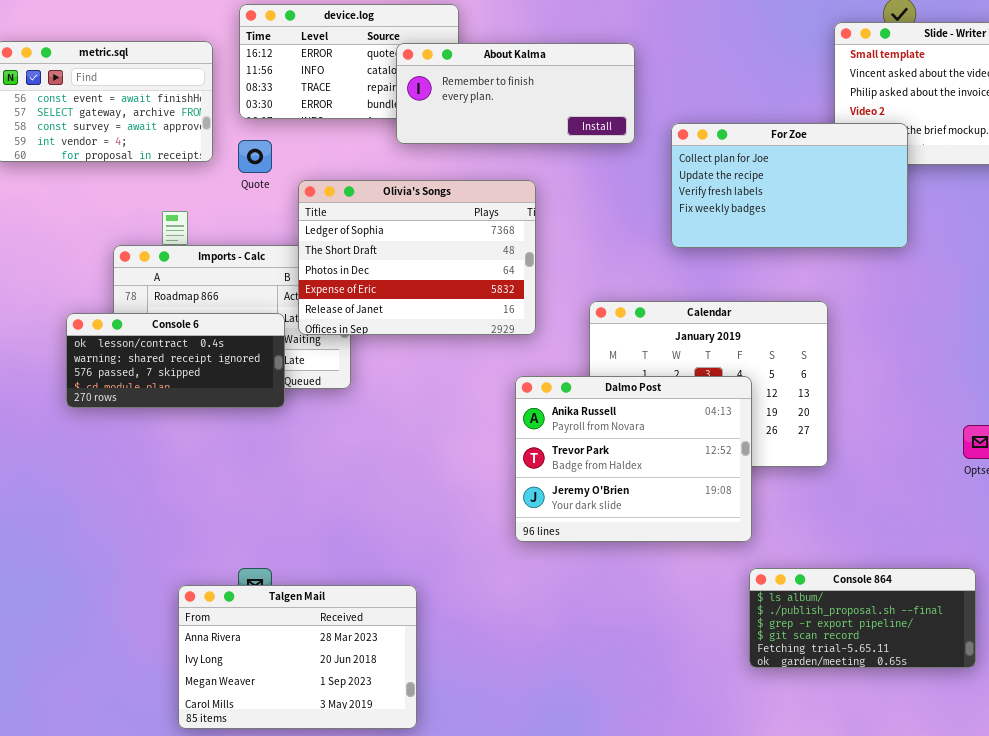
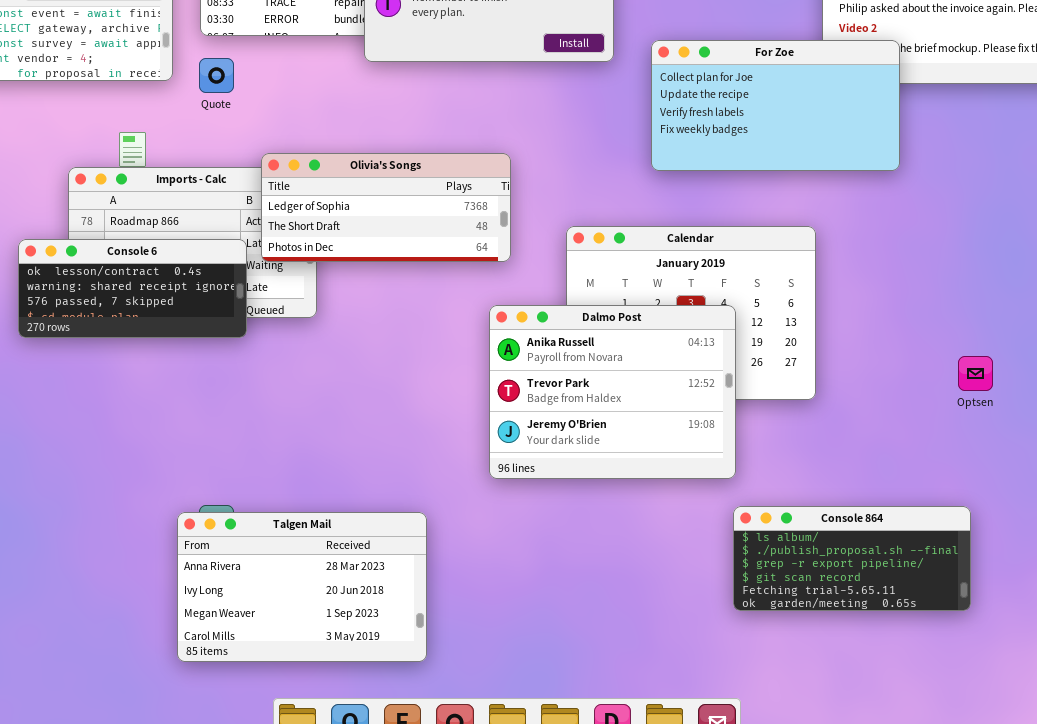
Olivia's Songs: [298,180,536,335] -> [261,153,511,262], resized
Talgen Mail: [178,585,417,729] -> [177,512,427,662], moved

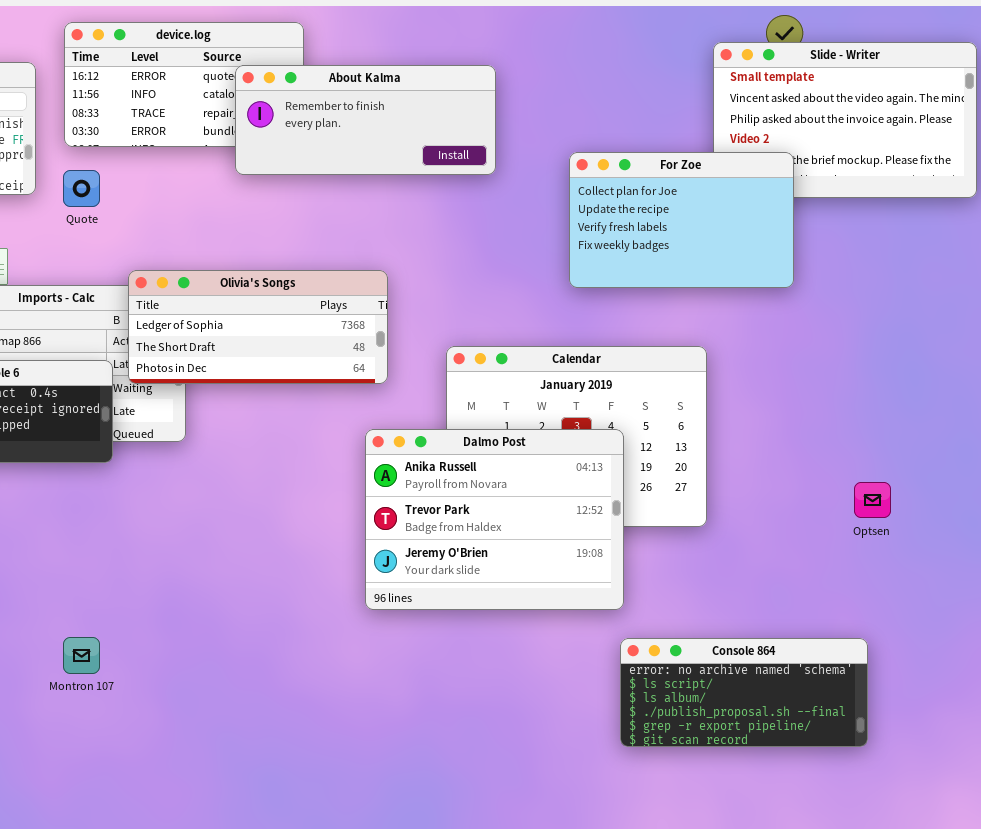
For Zoe: [651,40,900,171] -> [569,152,794,288], resized
Console 864: [733,506,971,611] -> [620,638,868,747], scrolled up 2 rows
Talgen Mail: [177,512,427,662] -> none, closed

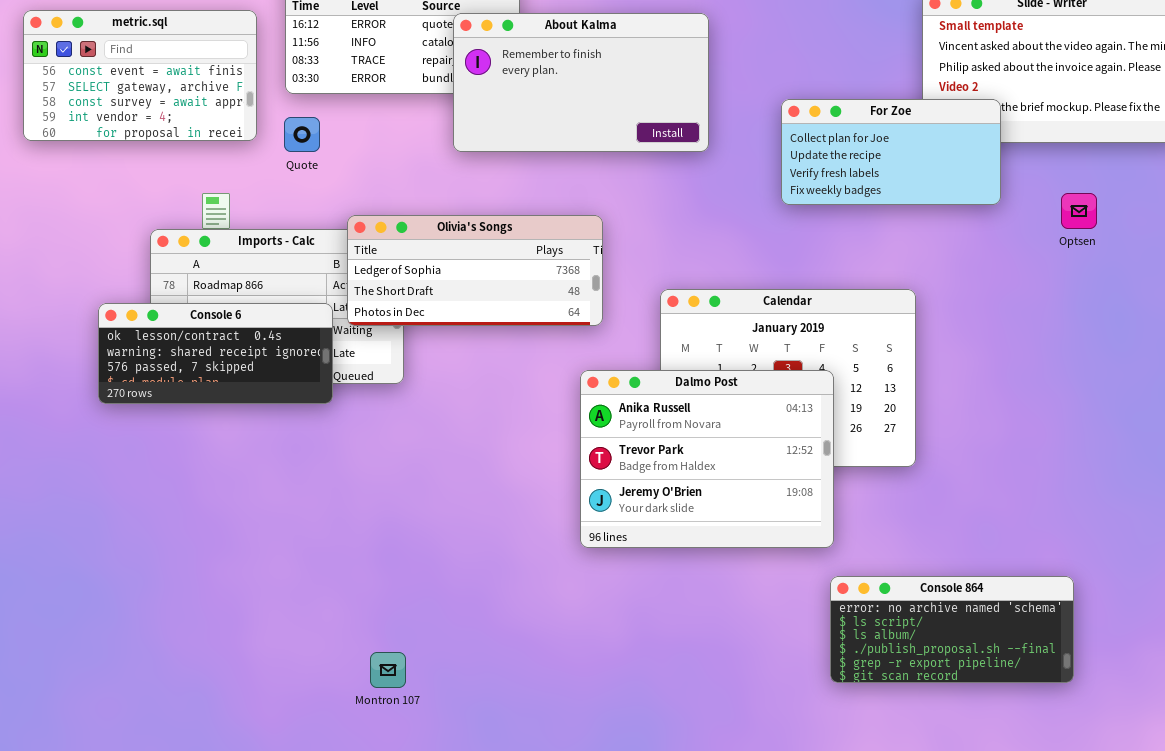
About Kalma: [235,65,496,175] -> [453,13,709,152], resized
For Zoe: [569,152,794,288] -> [781,99,1001,205], resized
Optsen: [854,482,891,518] -> [1061,193,1097,229], moved
Montron 107: [63,637,100,674] -> [370,652,406,688], moved

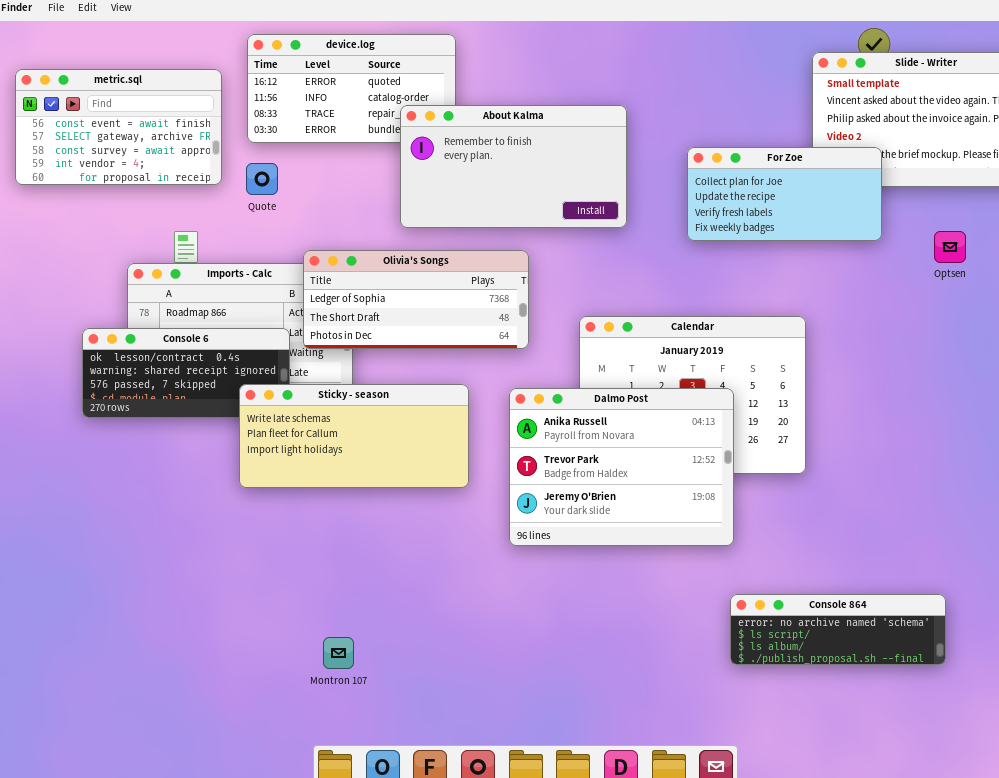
About Kalma: [453,13,709,152] -> [400,105,627,228], moved
Sticky - season: none -> [239,384,469,488], opened
Console 864: [830,576,1074,683] -> [730,594,946,665], resized

